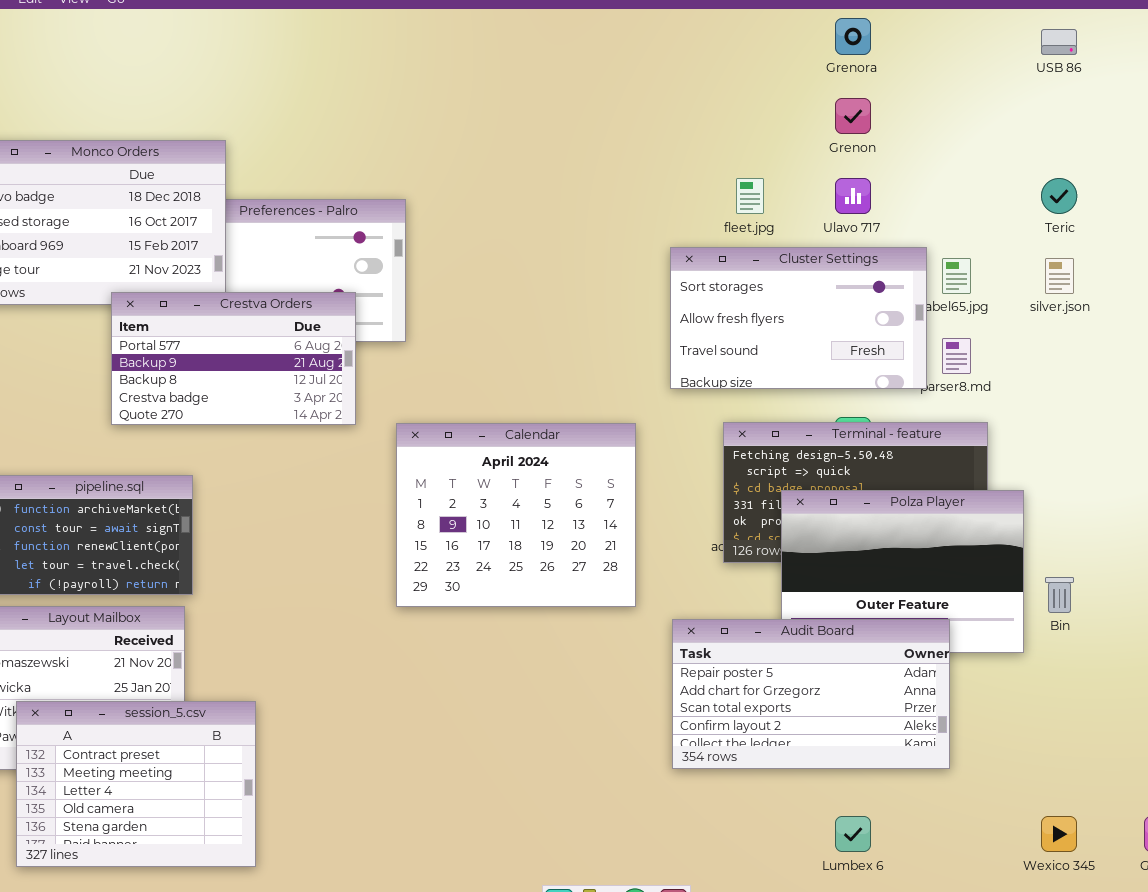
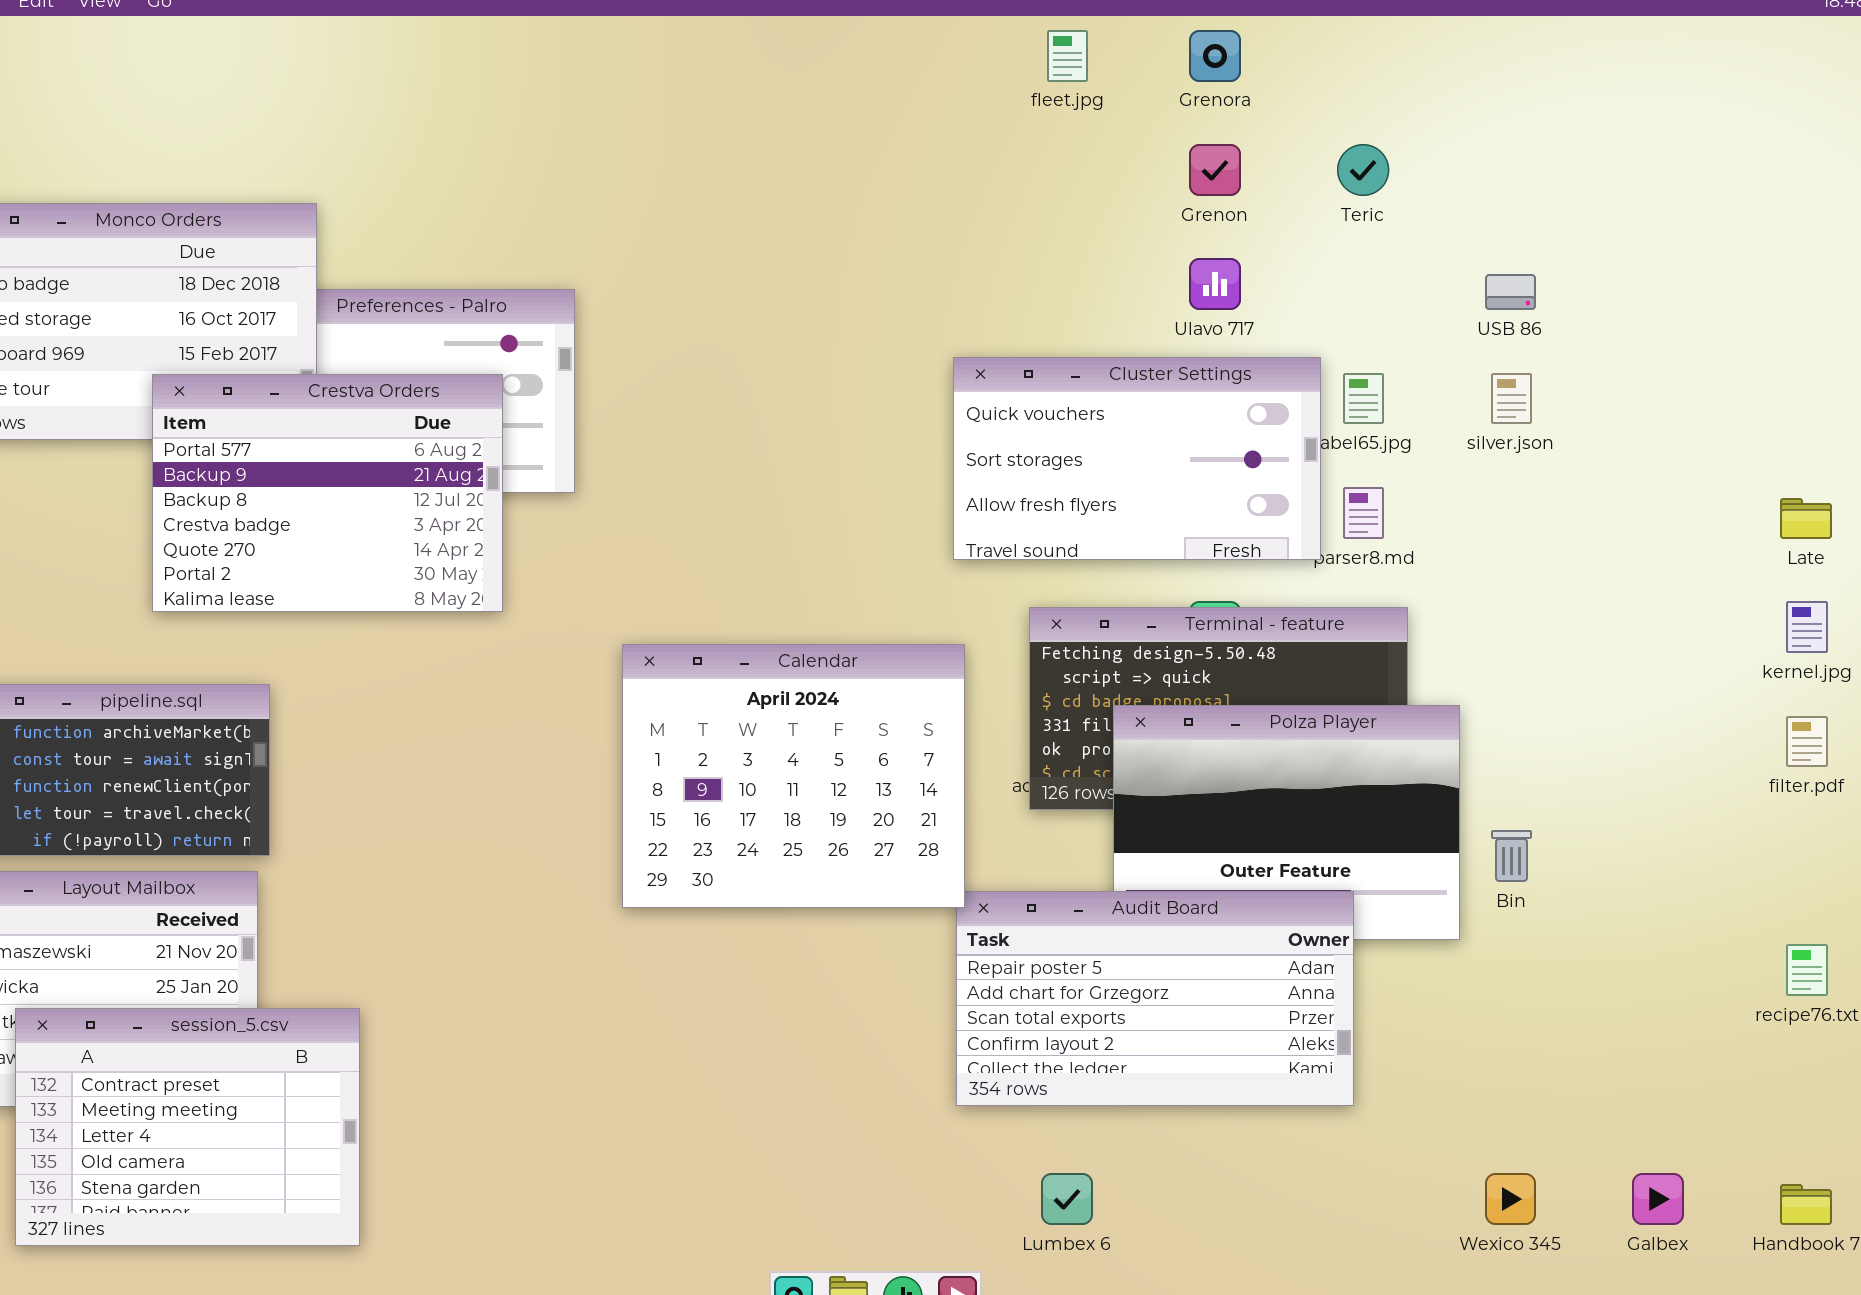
USB 86: [1041,29,1077,55] -> [1485,274,1536,310], moved
fleet.jpg: [736,178,764,214] -> [1047,30,1088,82], moved
Teric: [1041,178,1077,214] -> [1337,144,1389,196], moved
Cluster Settings: [670,247,927,389] -> [953,357,1321,560], scrolled up 1 row
Crestva Orders: [111,292,356,425] -> [152,374,503,612], resized
Calendar: [396,423,636,607] -> [622,644,965,908], moved
Lumbex 6: [835,816,871,852] -> [1041,1173,1093,1225], moved

